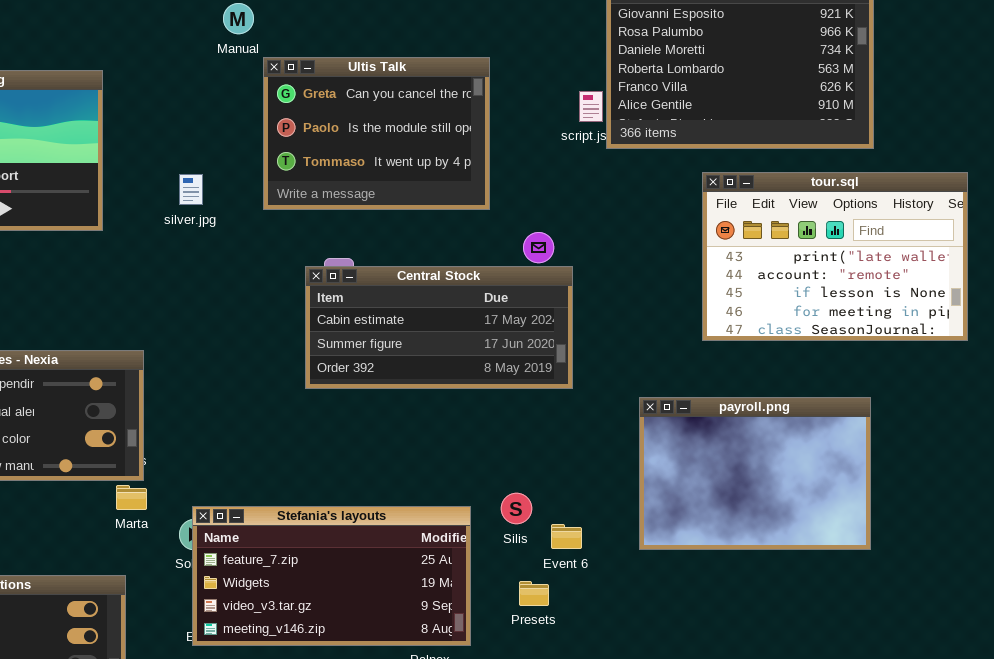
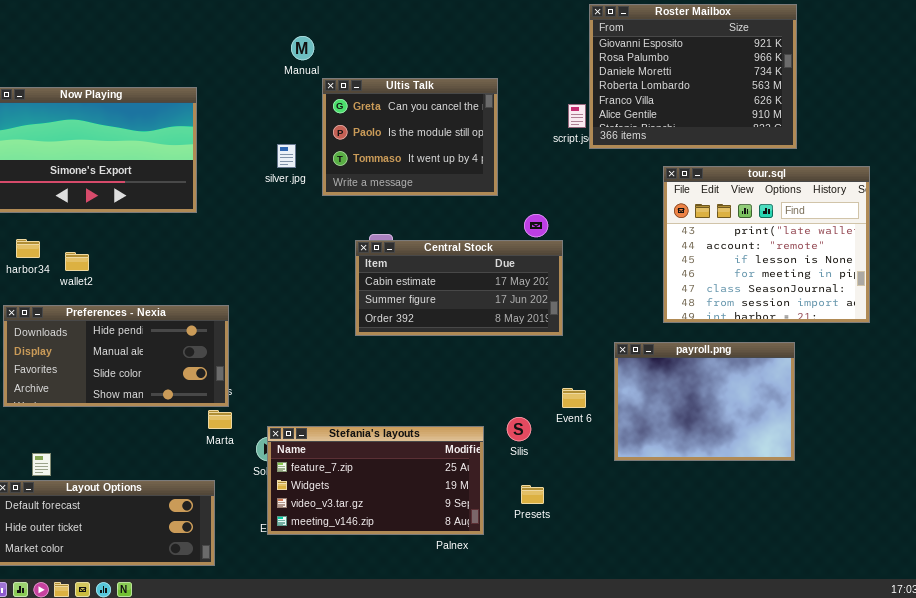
tour.sql: [702,172,968,341] -> [663,166,870,323], resized
silver.jpg: [179,174,203,205] -> [277,144,296,168], moved
Event 6: [551,524,582,549] -> [562,388,586,408], moved

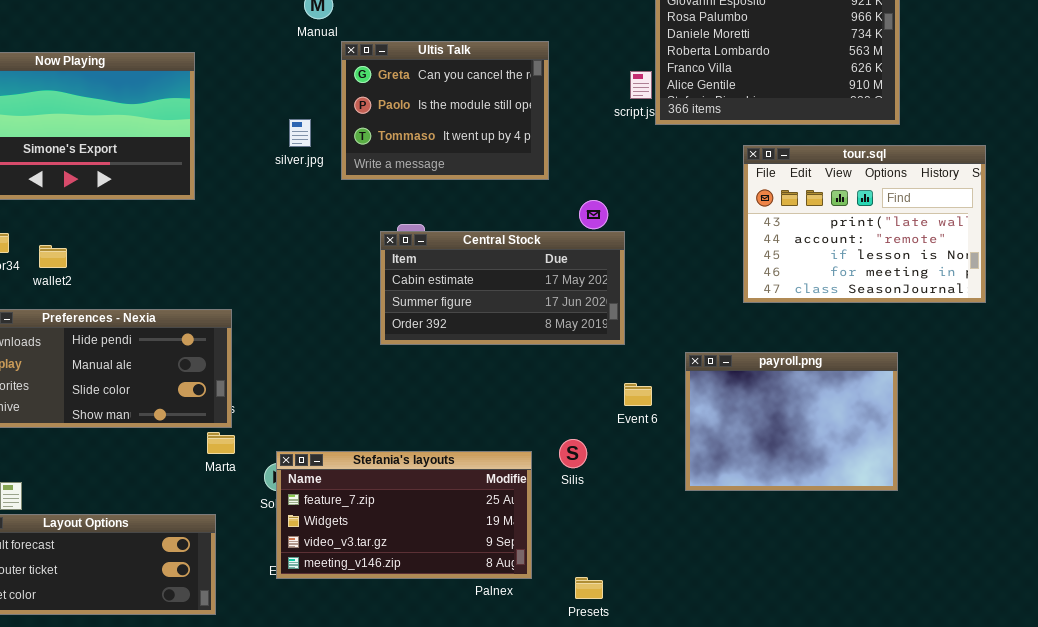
tour.sql: [663,166,870,323] -> [743,145,986,303], resized
Event 6: [562,388,586,408] -> [624,383,652,406], moved
Presets: [521,485,544,504] -> [575,577,603,599], moved

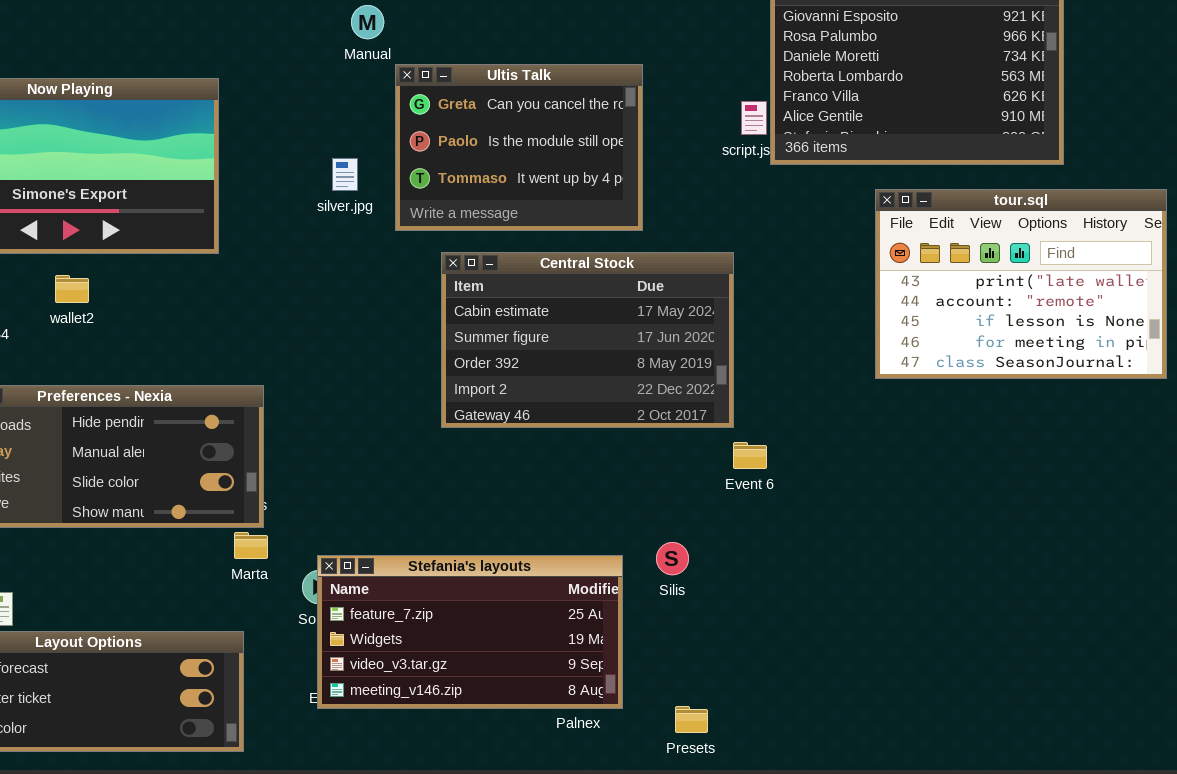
Central Stock: [380,231,625,345] -> [441,252,734,428], resized
wallet2: [39,245,67,268] -> [55,275,89,303], moved
payroll.png: [685,352,898,491] -> none, closed
Event 6: [624,383,652,406] -> [733,442,767,469], moved

